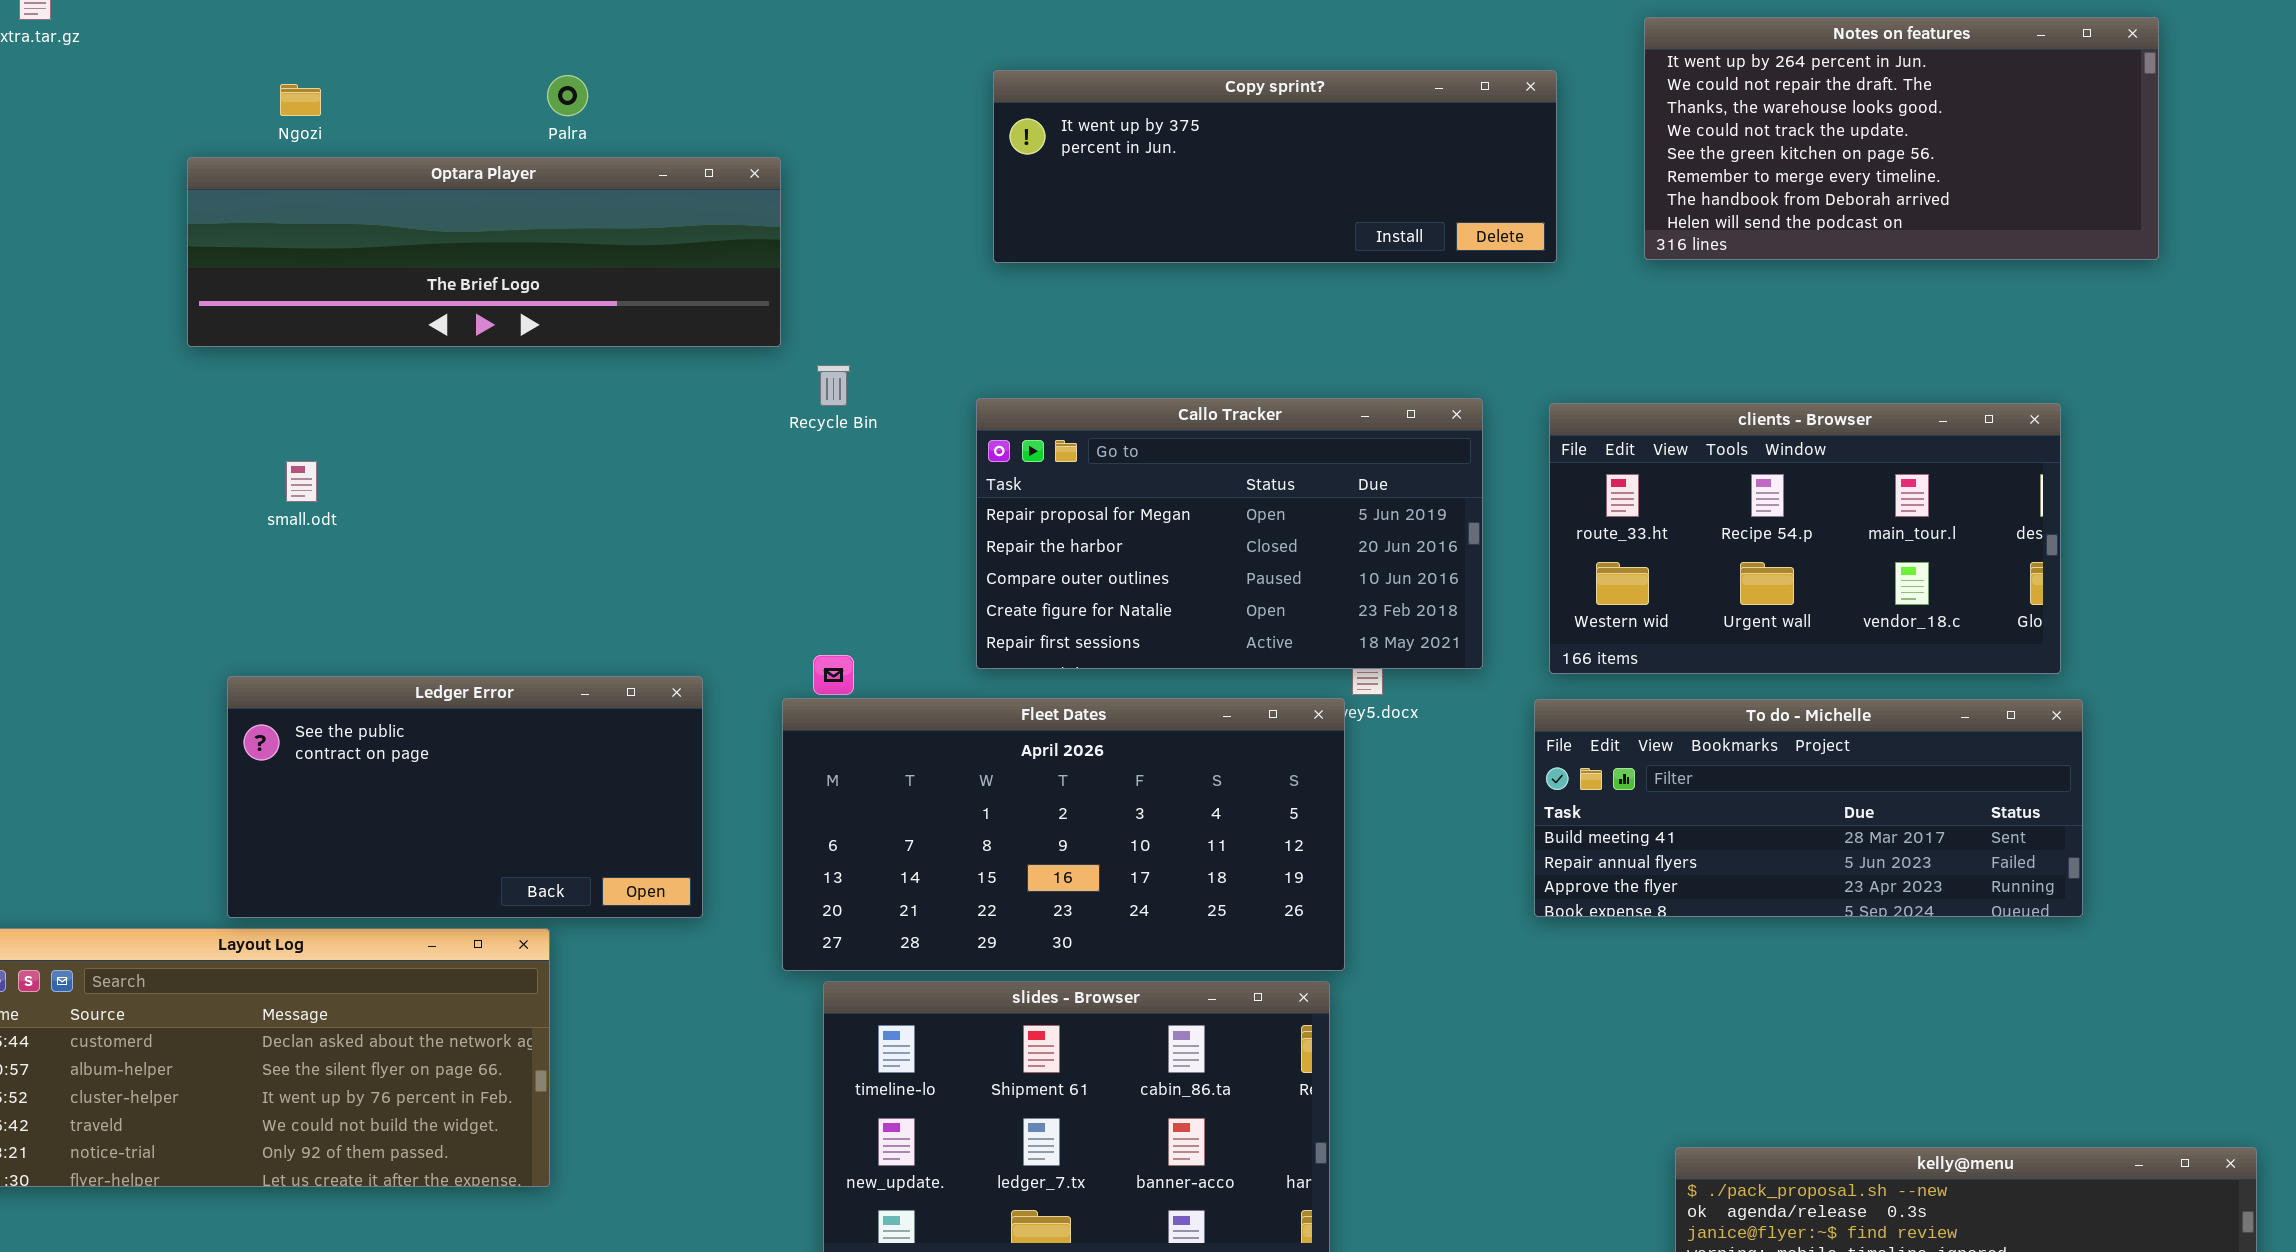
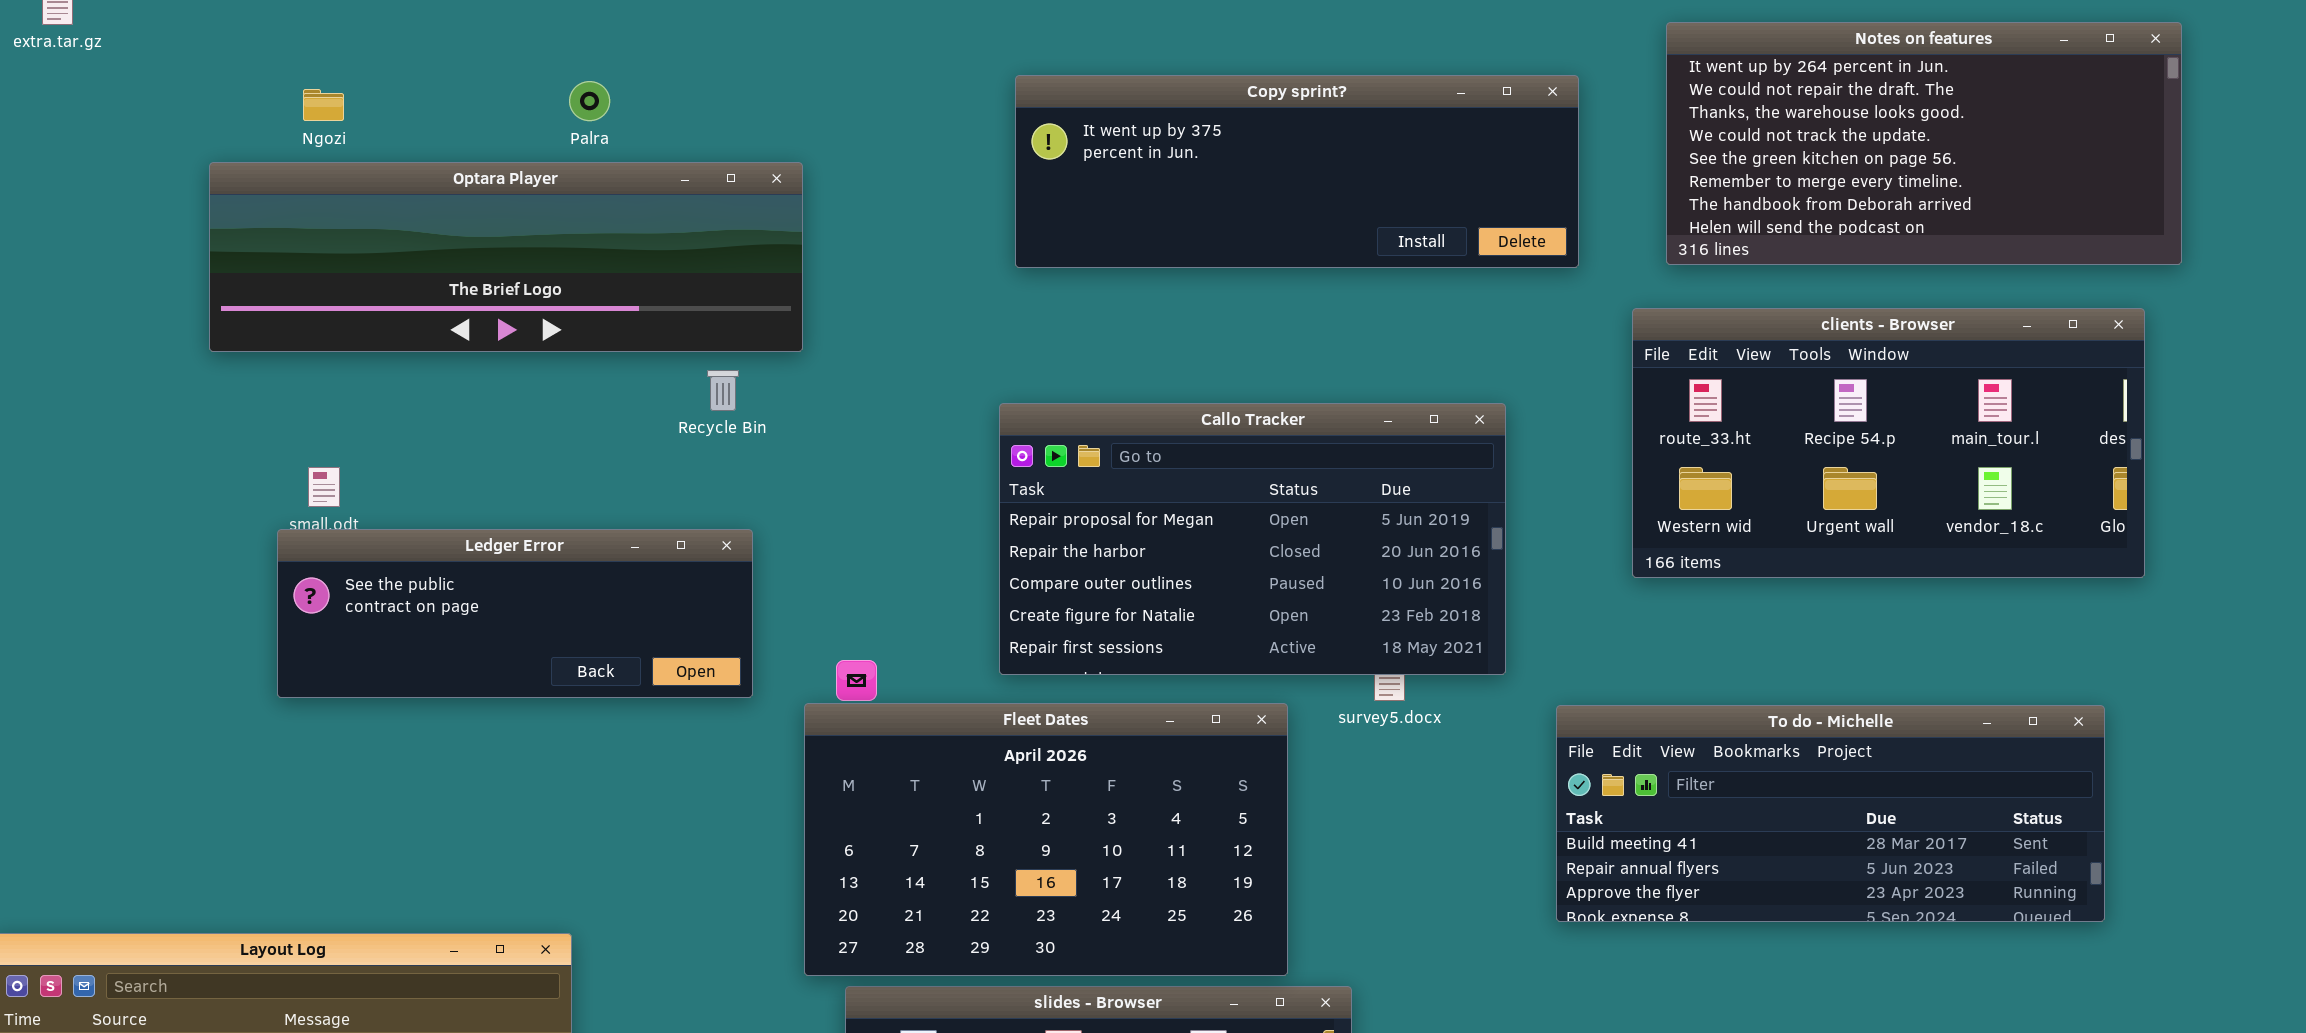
Recycle Bin: [817,365,850,406] -> [707,370,739,411], moved
clients - Browser: [1549,403,2061,674] -> [1632,308,2145,578], moved
Ledger Error: [227,676,703,918] -> [277,529,753,698], moved, resized
Fleet Dates: [782,698,1345,971] -> [804,703,1288,976], resized

